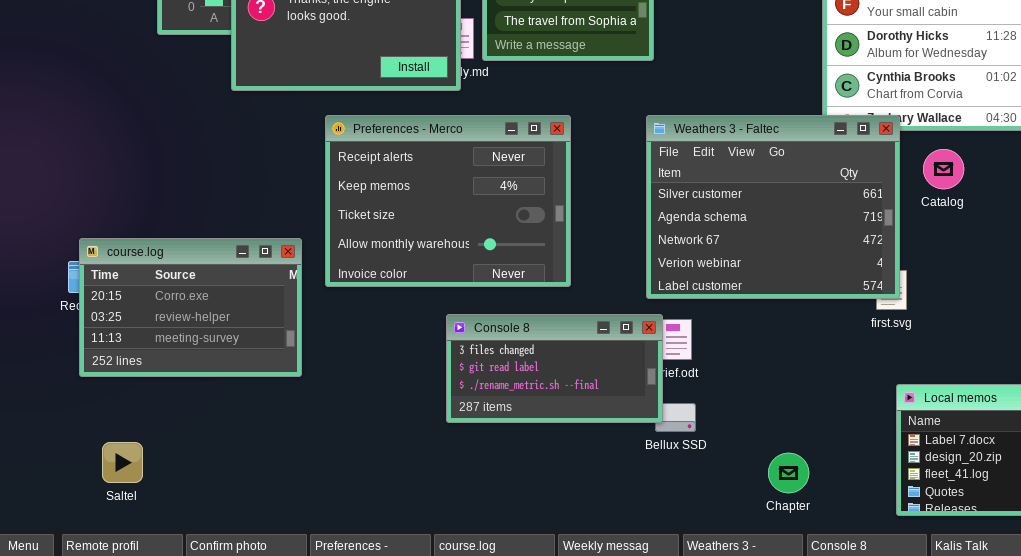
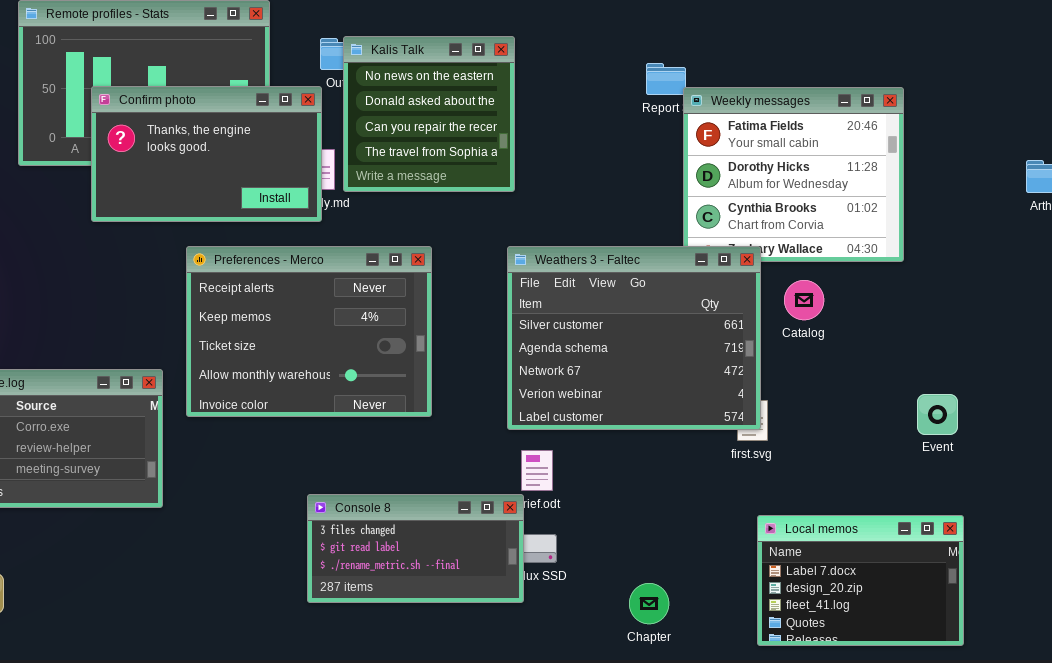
Console 8: [446,314,663,423] -> [307,494,524,603], moved

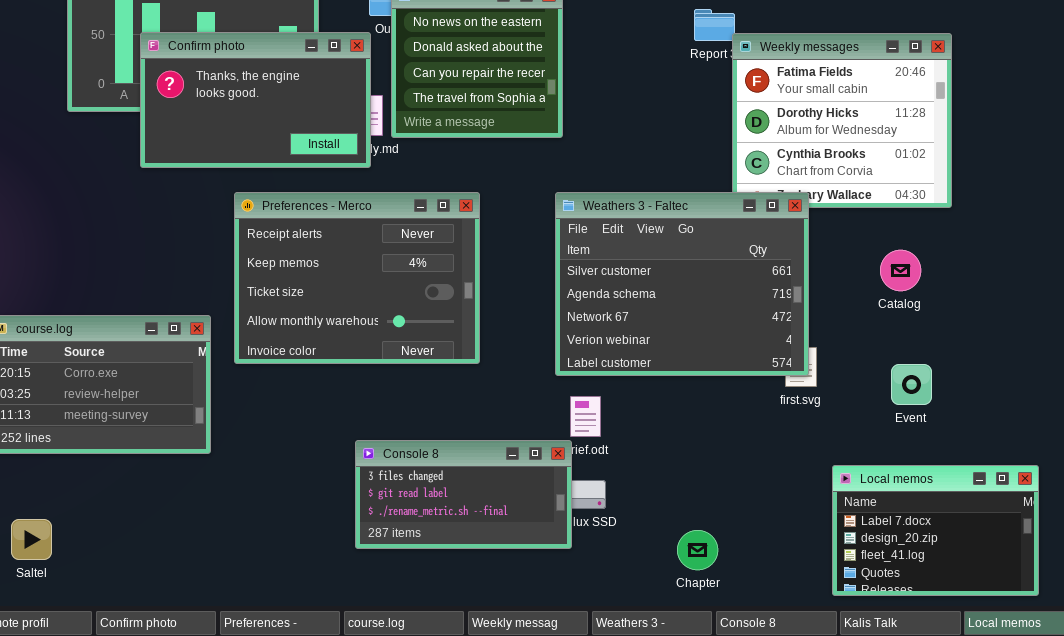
Catalog: [784,280,824,320] -> [880,250,921,291], moved
Event: [917,394,958,435] -> [891,364,932,405], moved
Local memos: [757,515,964,646] -> [832,465,1039,596], moved

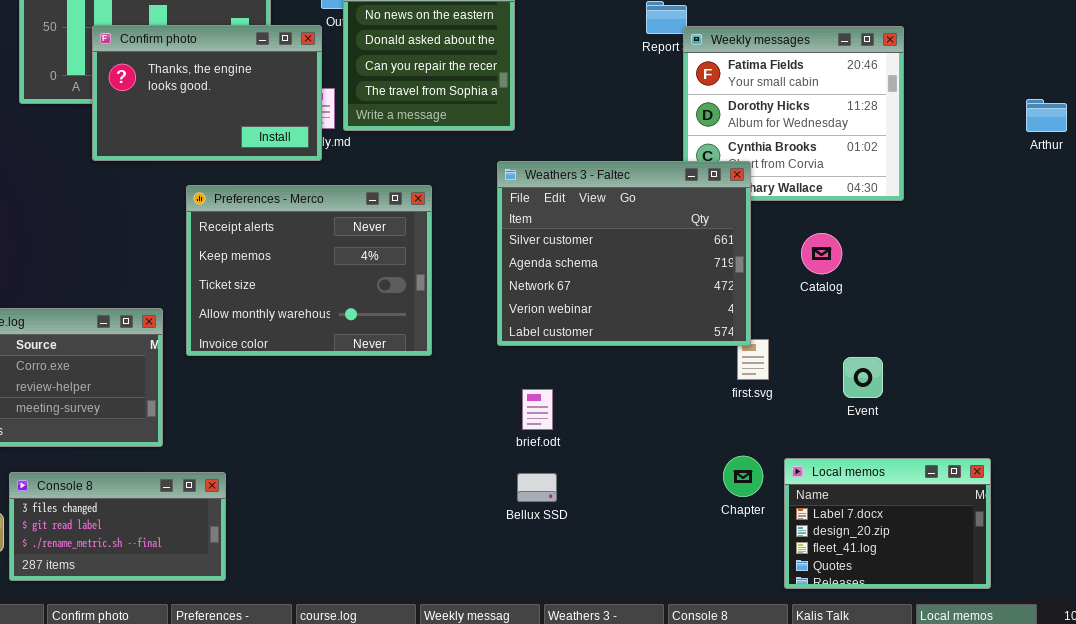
Weathers 3 - Faltec: [555,192,809,376] -> [497,161,751,346], moved
Catalog: [880,250,921,291] -> [801,233,842,274], moved
Console 8: [355,440,572,549] -> [9,472,226,581], moved
Chapter: [677,530,718,570] -> [723,456,763,497], moved

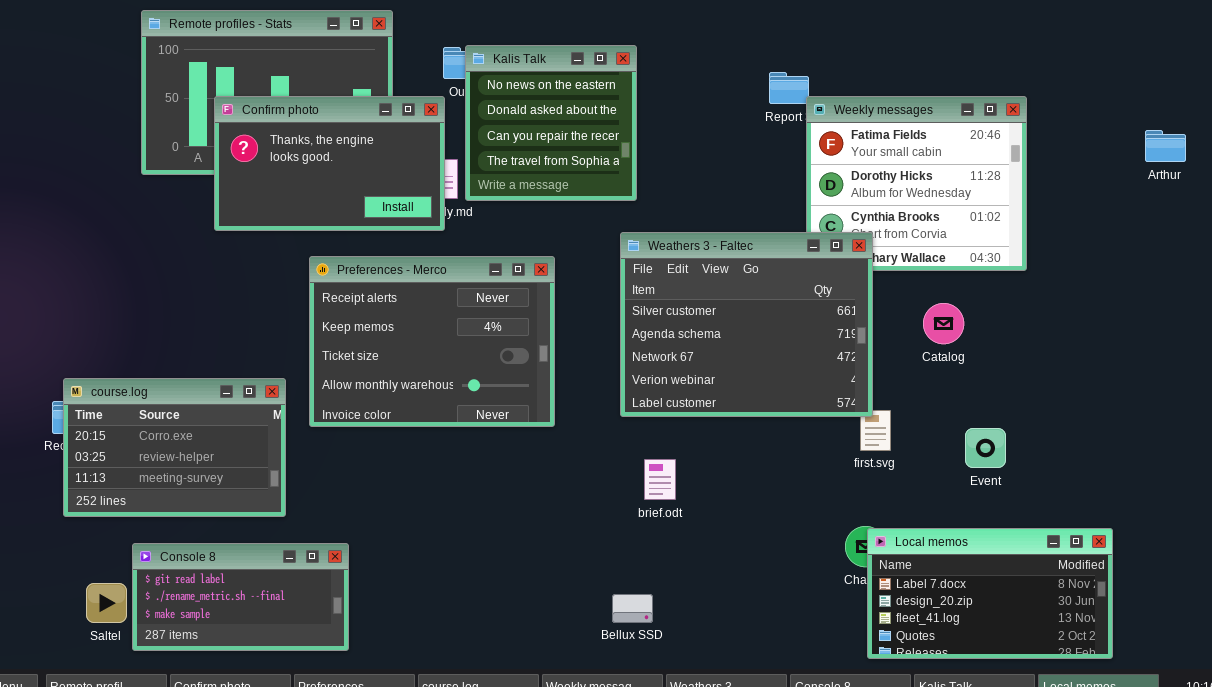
Arthur: [1026,99,1067,132] -> [1145,130,1186,162], moved
Local memos: [784,458,991,589] -> [867,528,1113,659], resized
Console 8: [9,472,226,581] -> [132,543,349,651], scrolled down 1 row
Bellux SSD: [517,473,557,502] -> [612,594,653,623], moved

